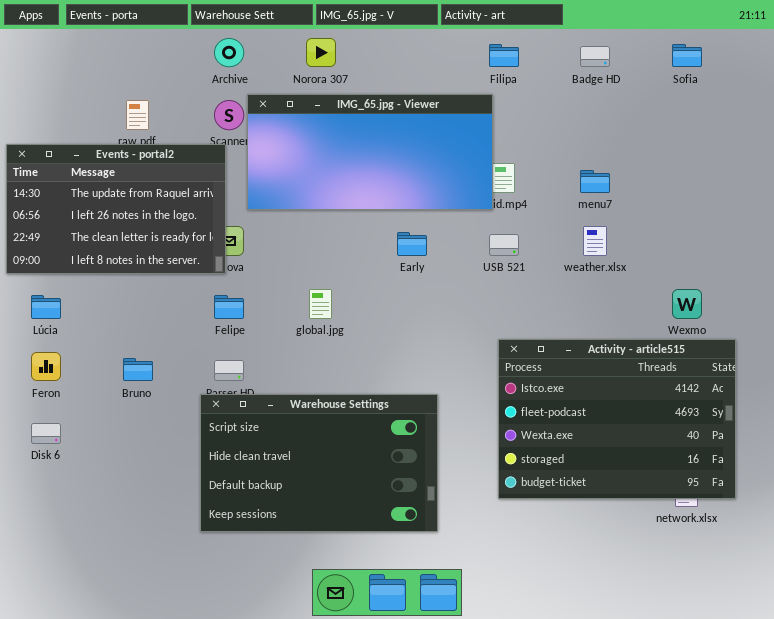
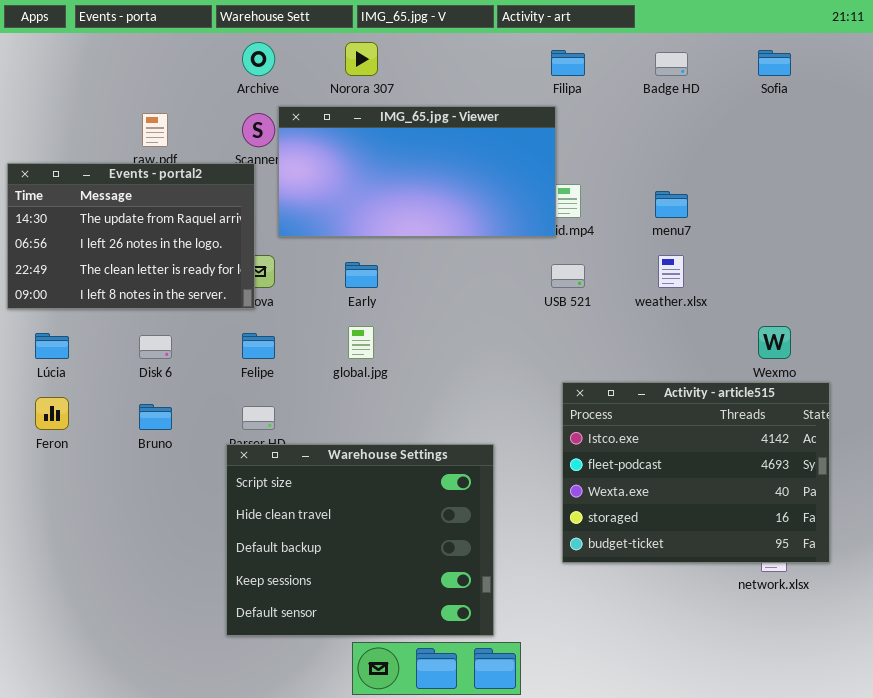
Early: [397,232,427,256] -> [345,262,378,288], moved
Warehouse Settings: [200,394,438,532] -> [226,444,494,636], resized
Disk 6: [31,423,61,444] -> [139,335,172,359], moved

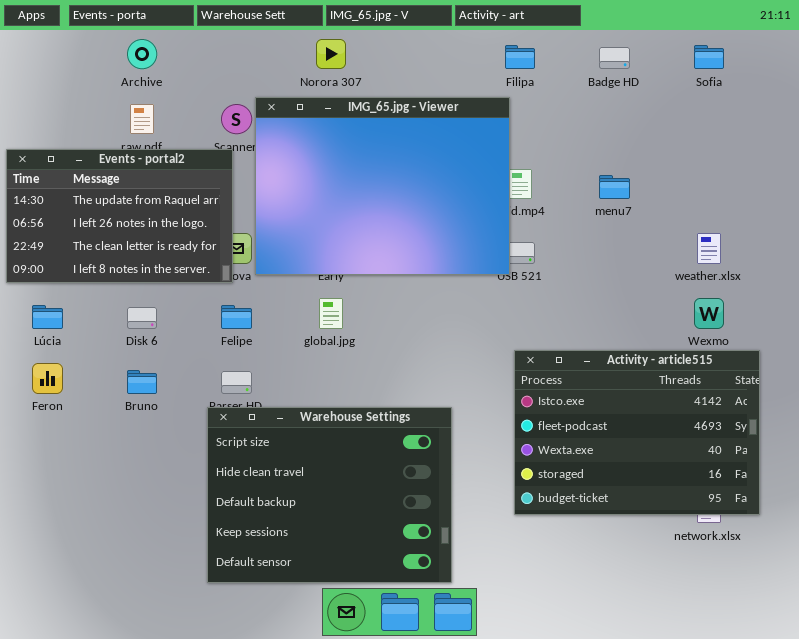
Archive: [242,42,275,76] -> [127,39,157,69], moved
IMG_65.jpg - Viewer: [278,106,556,237] -> [255,97,510,275], resized
weather.xlsx: [658,255,684,288] -> [697,233,721,264], moved

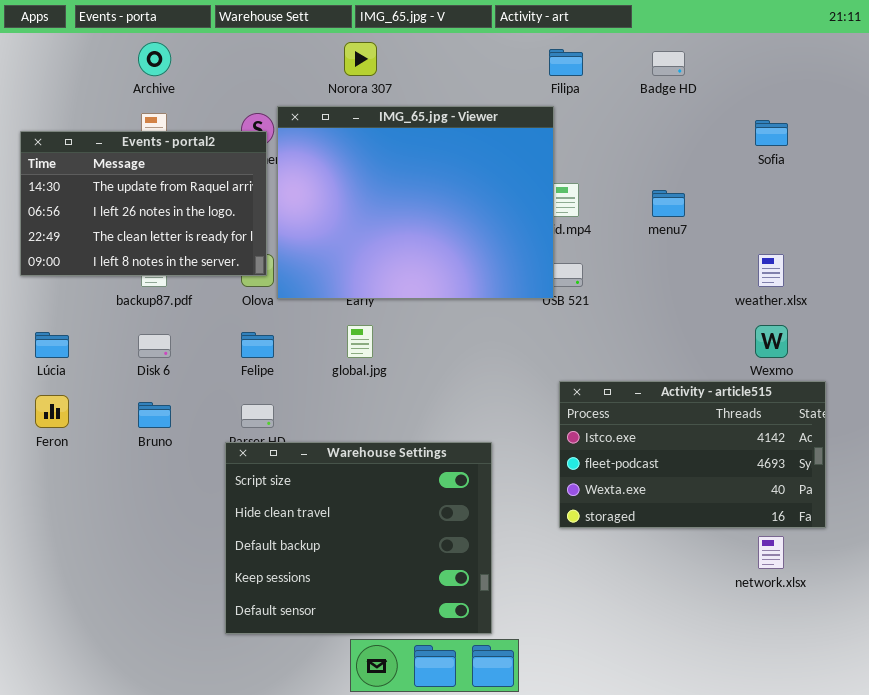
Sofia: [694,45,724,69] -> [755,120,788,146], moved
Events - portal2: [6,149,233,283] -> [20,131,267,276], moved
Activity - article515: [514,350,760,515] -> [559,381,826,528], resized

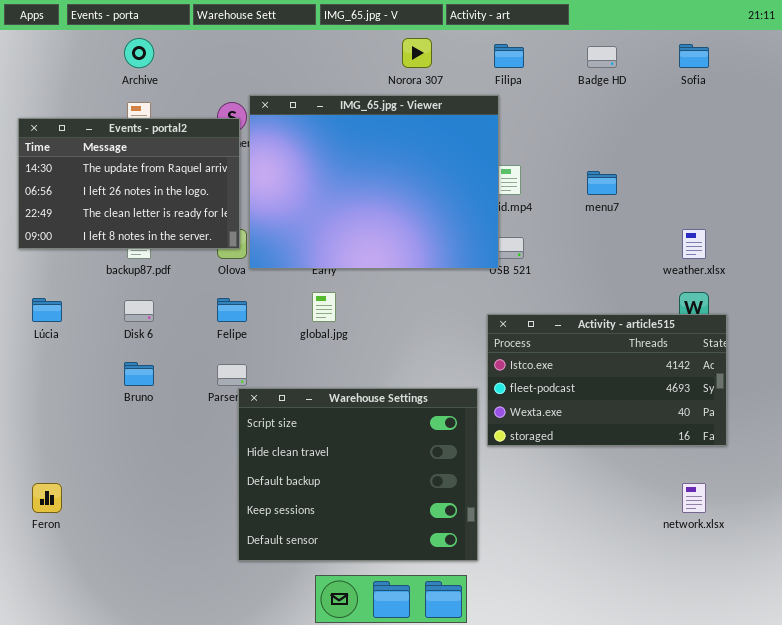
Norora 307: [344,42,377,76] -> [402,38,432,68], moved
Sofia: [755,120,788,146] -> [679,44,709,68], moved
Activity - article515: [559,381,826,528] -> [487,314,727,446], moved
Feron: [35,395,69,428] -> [32,483,62,513], moved
Warehouse Settings: [225,442,492,634] -> [238,388,478,561], moved

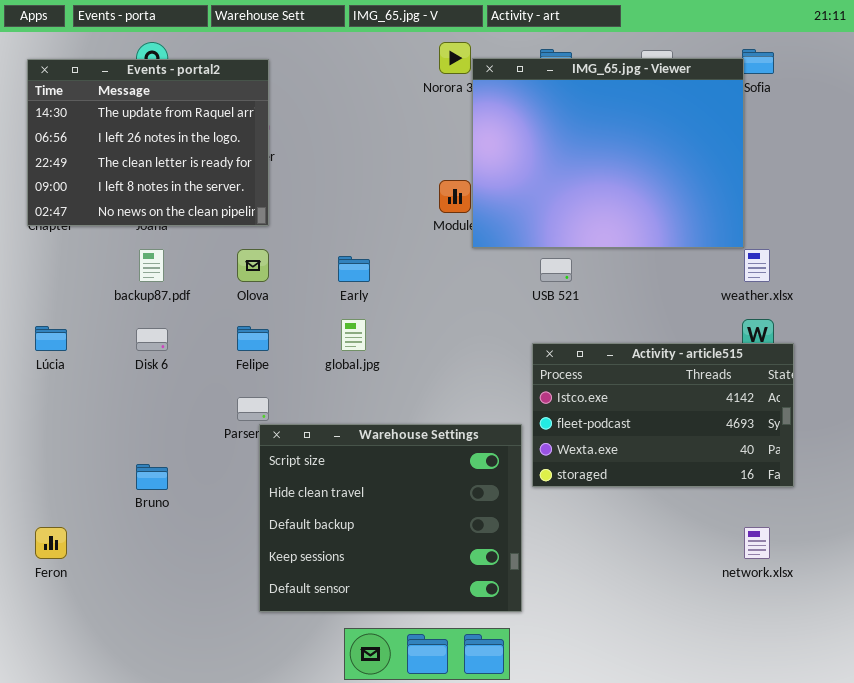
IMG_65.jpg - Viewer: [249,95,499,269] -> [472,58,744,248], moved
Events - portal2: [18,118,240,249] -> [27,59,269,226], moved, resized
Bruno: [124,362,154,386] -> [136,464,168,490], moved

